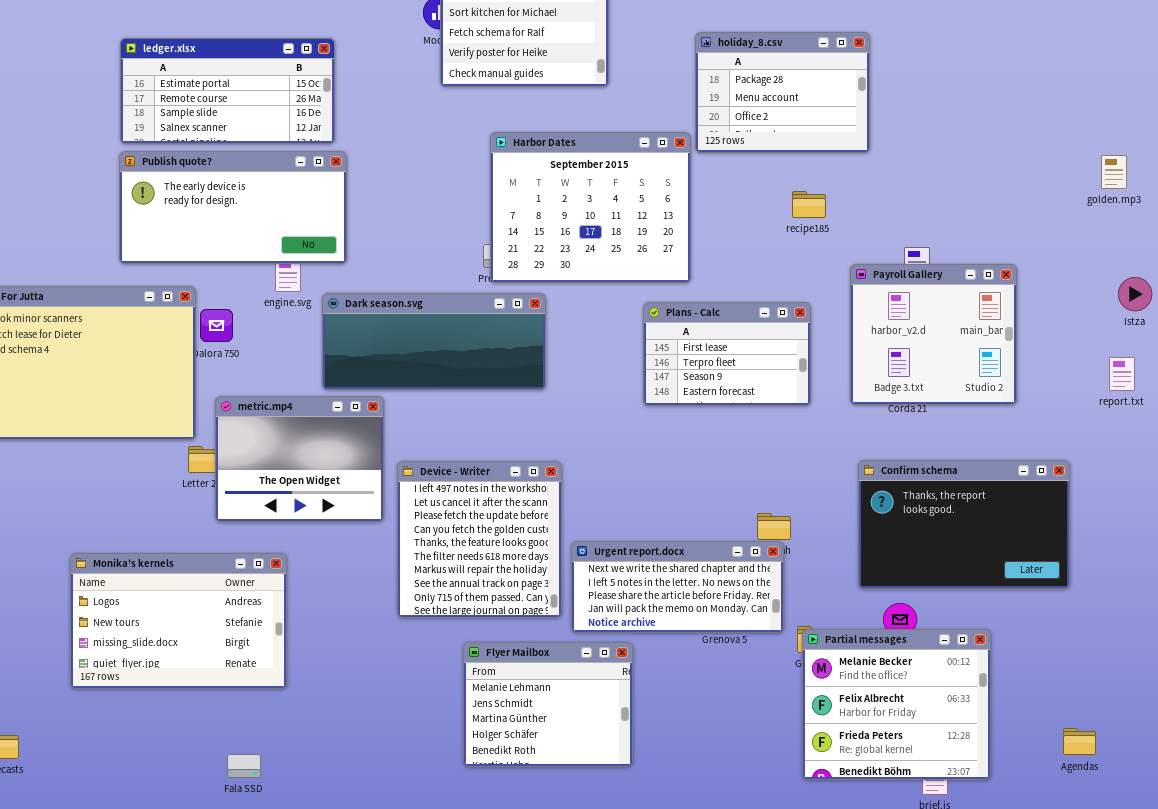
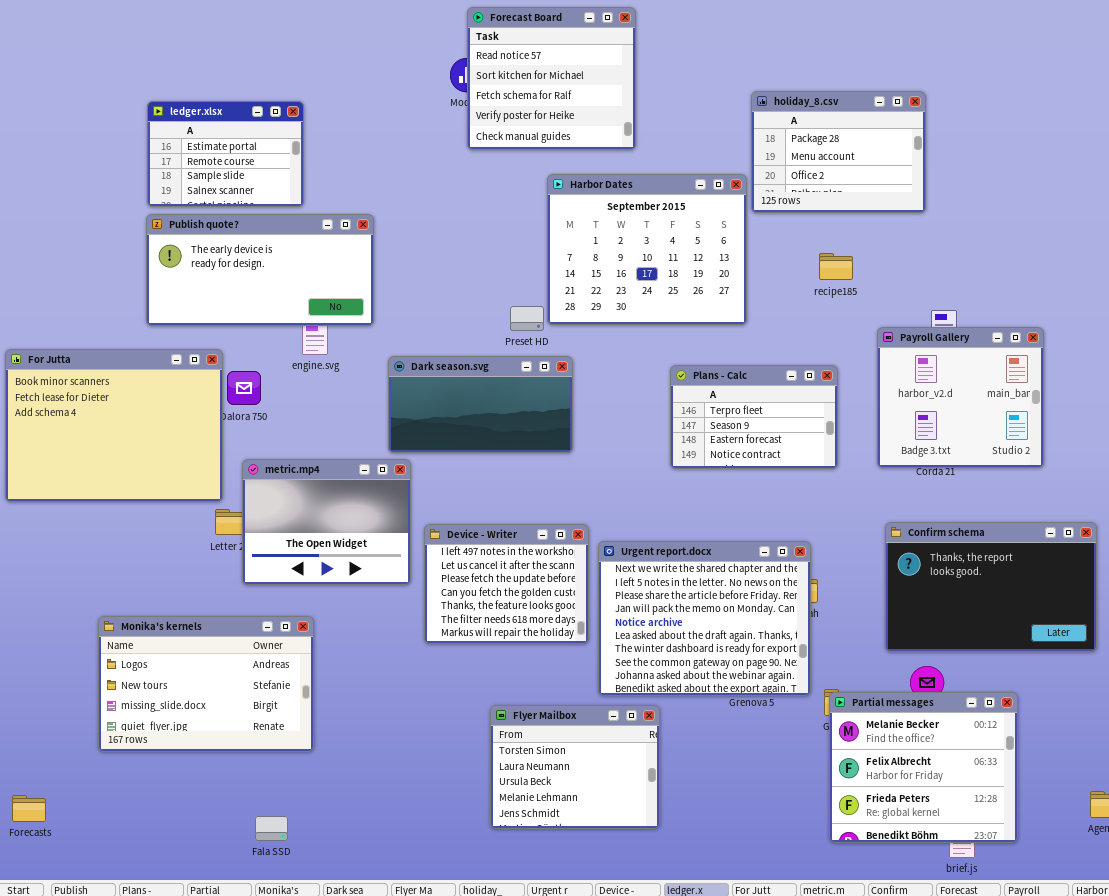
holiday_8.csv: [695,32,870,153] -> [751,91,926,213], moved
ledger.xlsx: [120,38,335,144] -> [147,101,304,207], resized
Harbor Dates: [490,132,691,283] -> [547,174,747,325], moved
Dark season.svg: [322,293,546,390] -> [388,356,573,453], resized
Plans - Calc: [643,302,811,406] -> [670,365,838,469], scrolled down 1 row
Device - Writer: [397,461,562,618] -> [424,524,589,644], resized
Urgent report.docx: [571,541,784,633] -> [598,541,811,696], resized
Flyer Mailbox: [463,642,633,767] -> [490,705,660,829], scrolled up 3 rows

